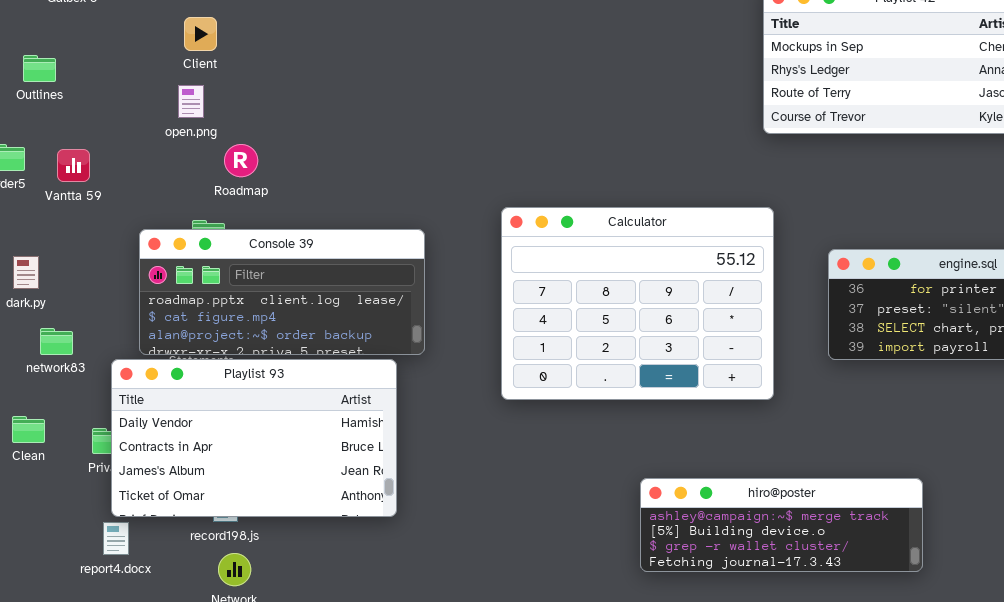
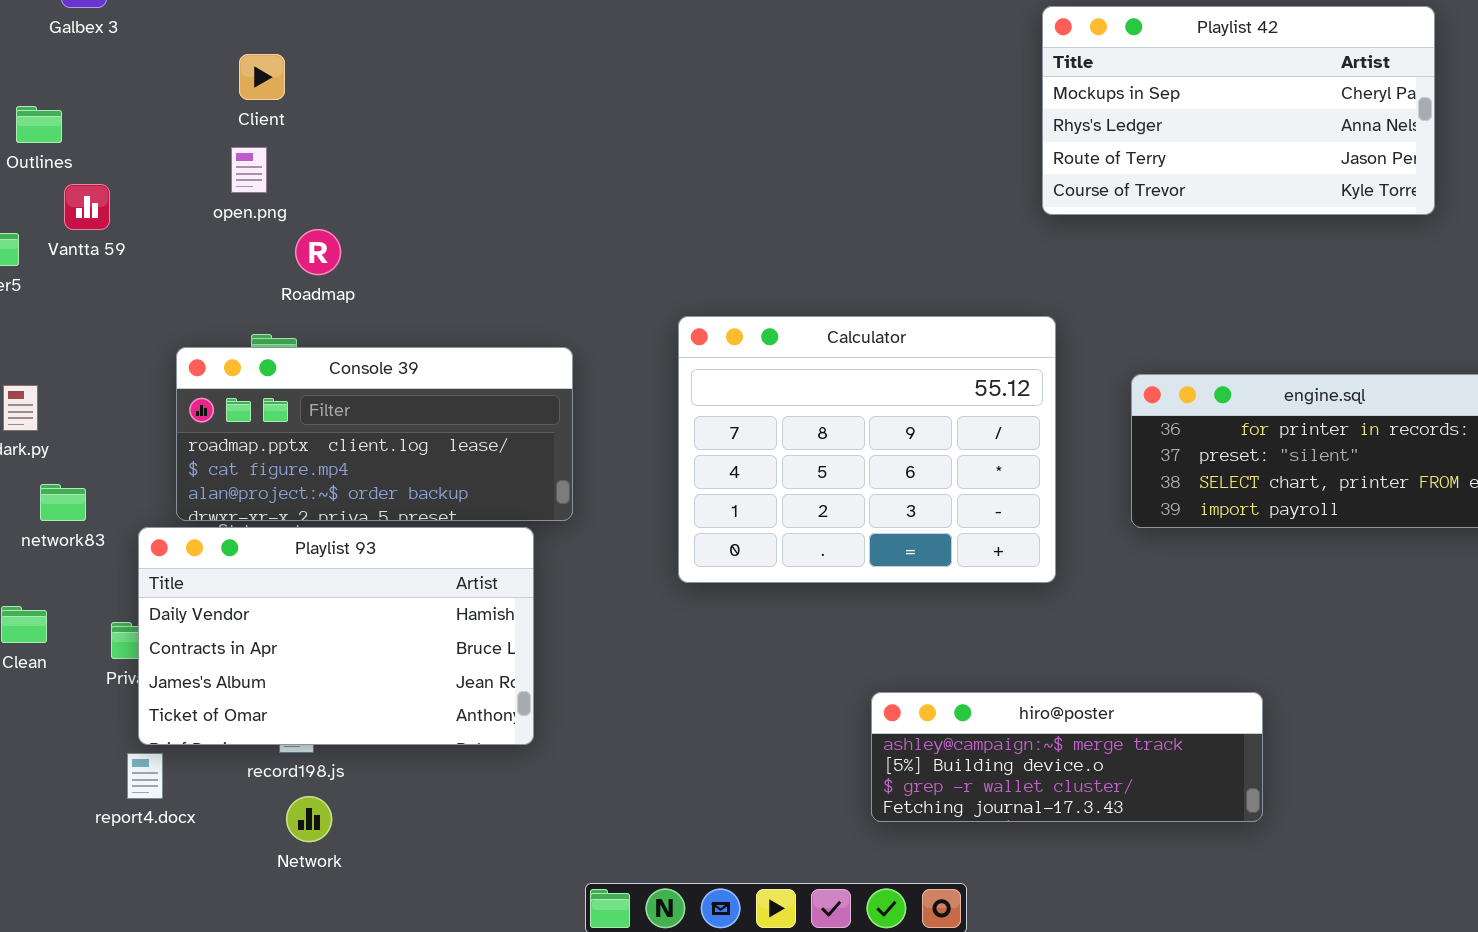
Vantta 59: [57,149,90,182] -> [64,184,110,230], moved

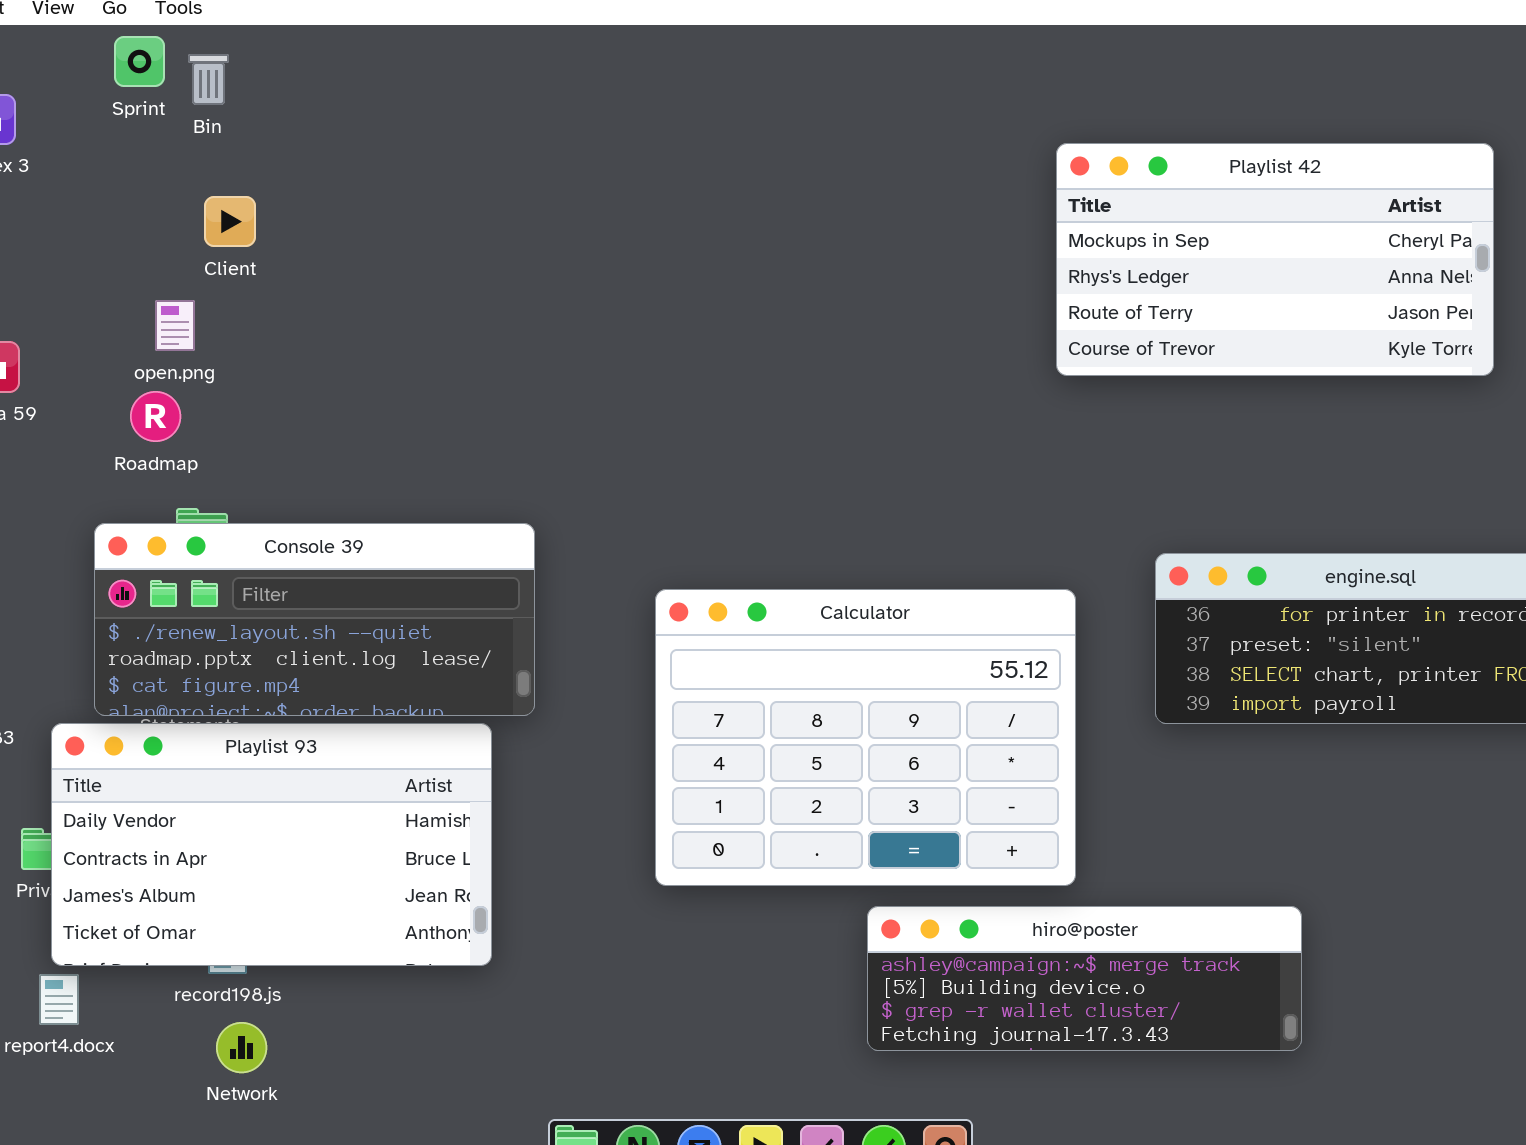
Client: [239,54,285,100] -> [204,196,256,247], moved
Roadmap: [295,229,341,275] -> [130,391,181,442], moved
Calculator: [678,316,1056,583] -> [655,589,1076,886], moved
Console 39: [176,347,573,521] -> [94,523,535,716], scrolled up 1 row

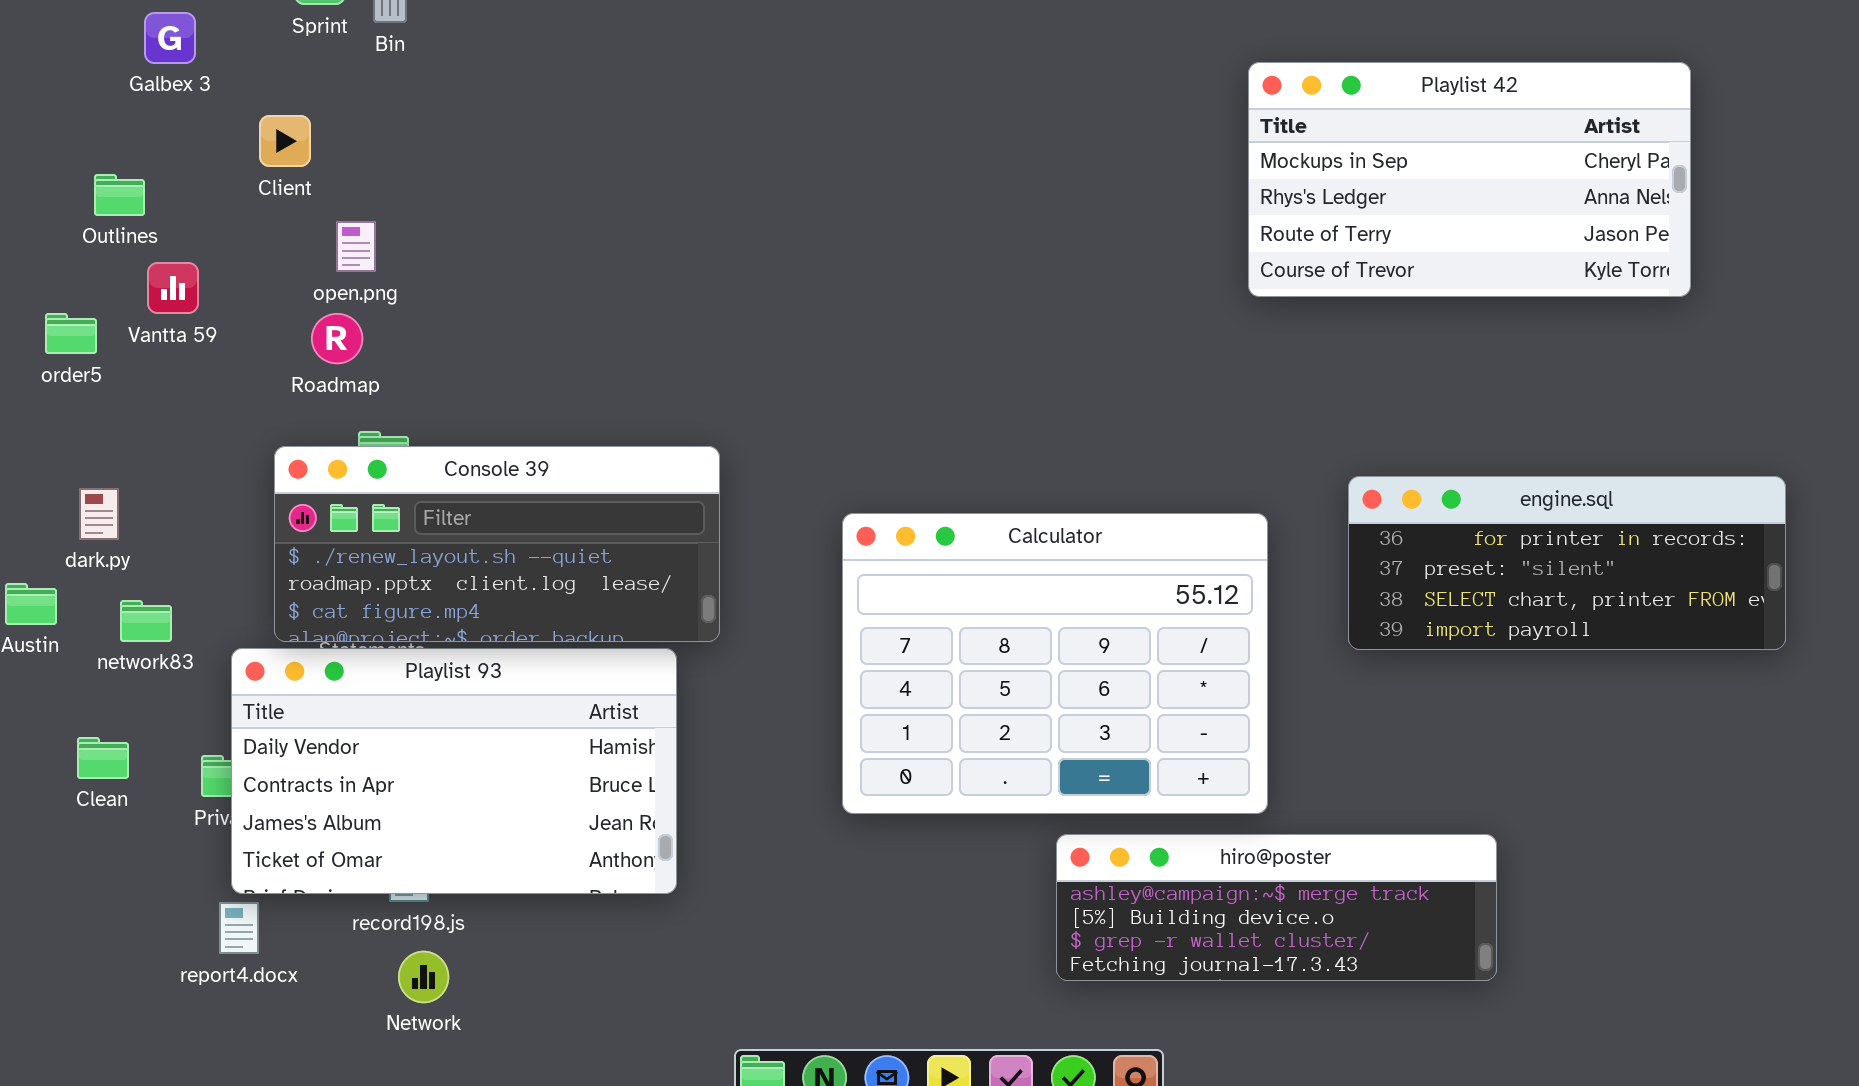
Client: [204,196,256,247] -> [259,115,311,167], moved

